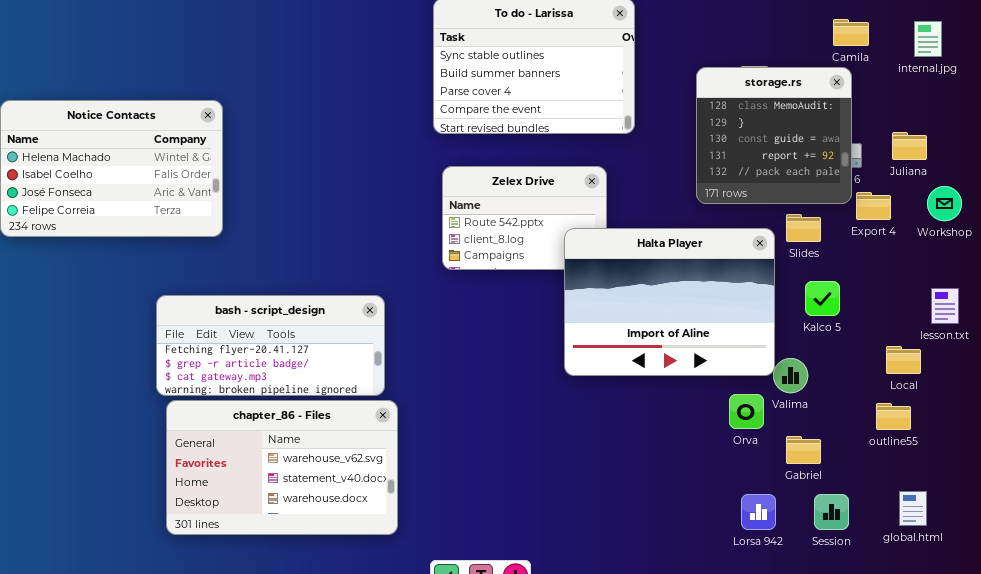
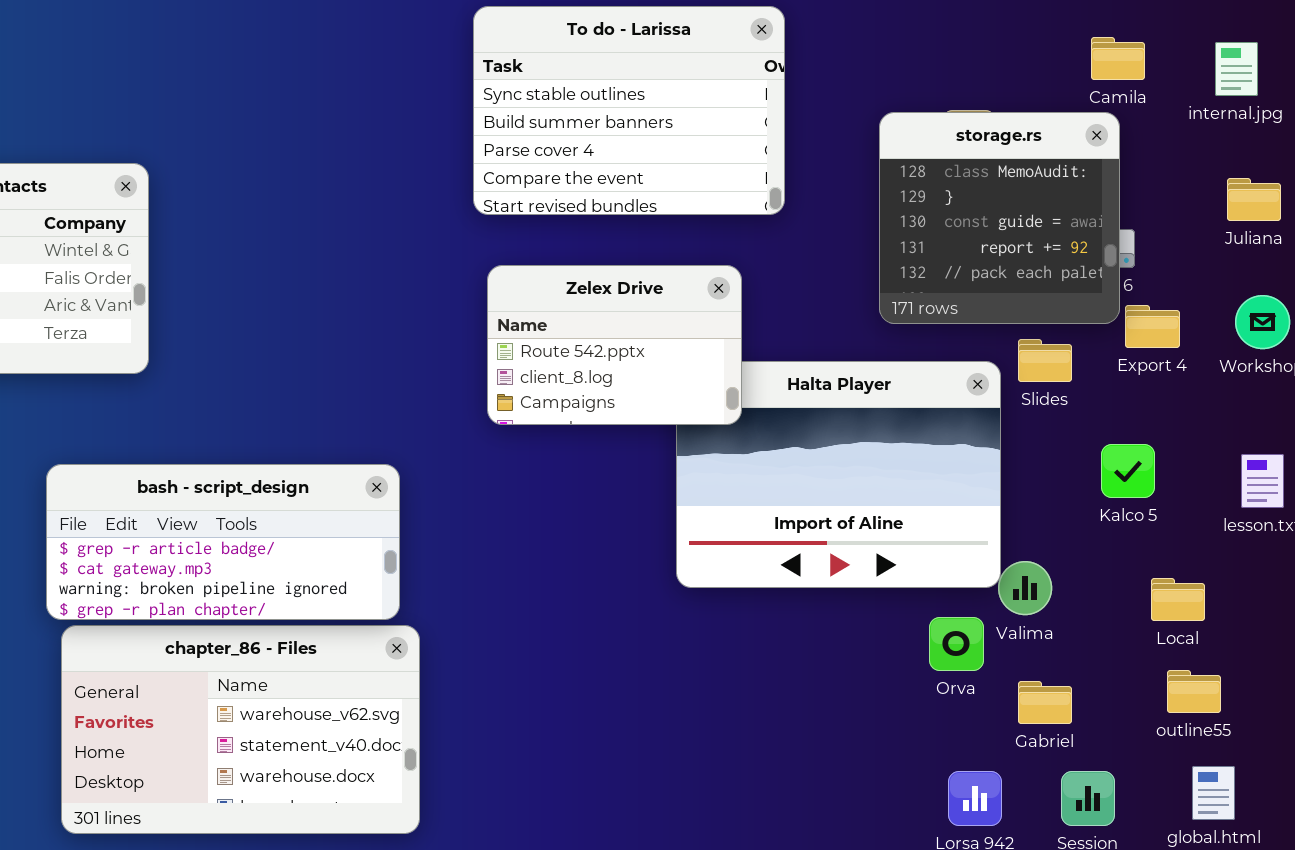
Juliana: [892,132,927,160] -> [1227,178,1281,221], moved
Zelex Drive: [442,166,607,270] -> [487,265,742,425], raised
Kalco 5: [805,281,840,316] -> [1101,444,1155,498], moved
bash - script_design: [156,295,385,396] -> [46,464,400,620], scrolled down 1 row
Local: [886,346,921,374] -> [1151,578,1205,621], moved
outline55: [876,403,911,430] -> [1167,670,1221,713], moved

